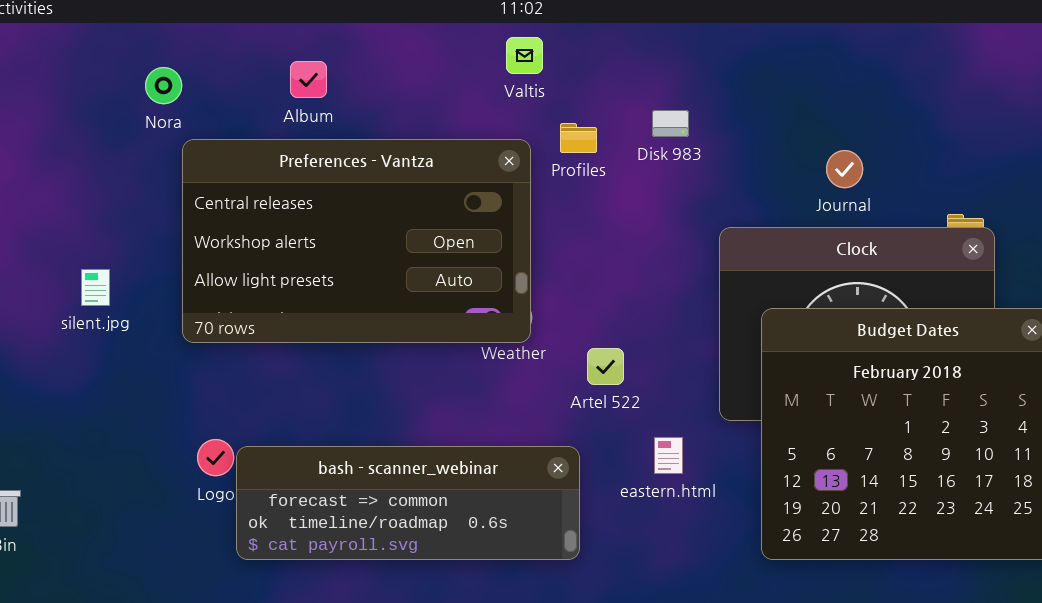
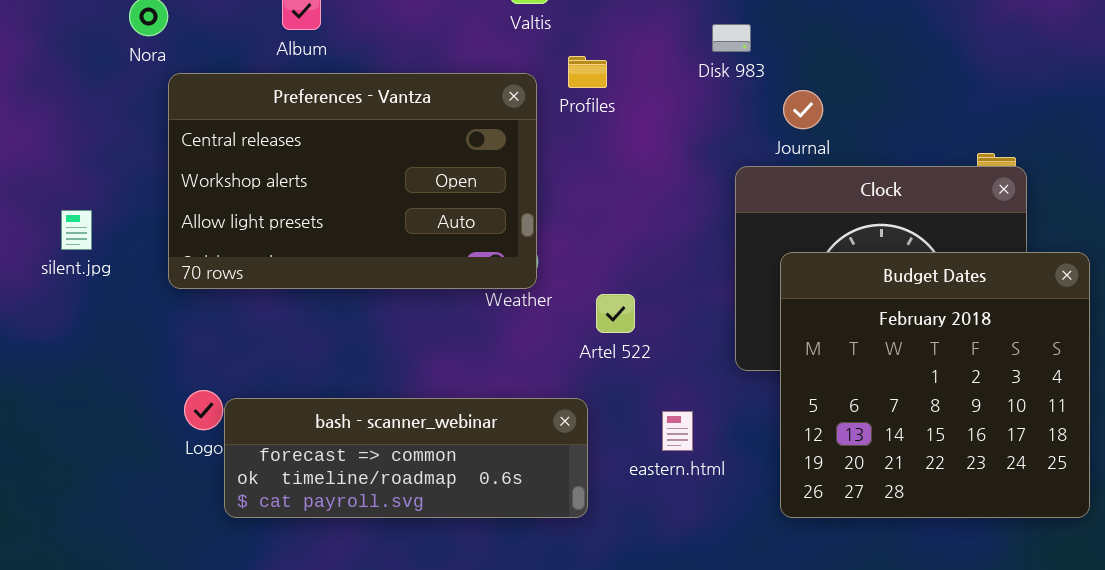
Disk 983: [652,110,689,137] -> [712,24,751,52], moved
Journal: [826,150,863,188] -> [783,90,823,129], moved
eastern.html: [654,437,683,474] -> [662,411,693,451], moved

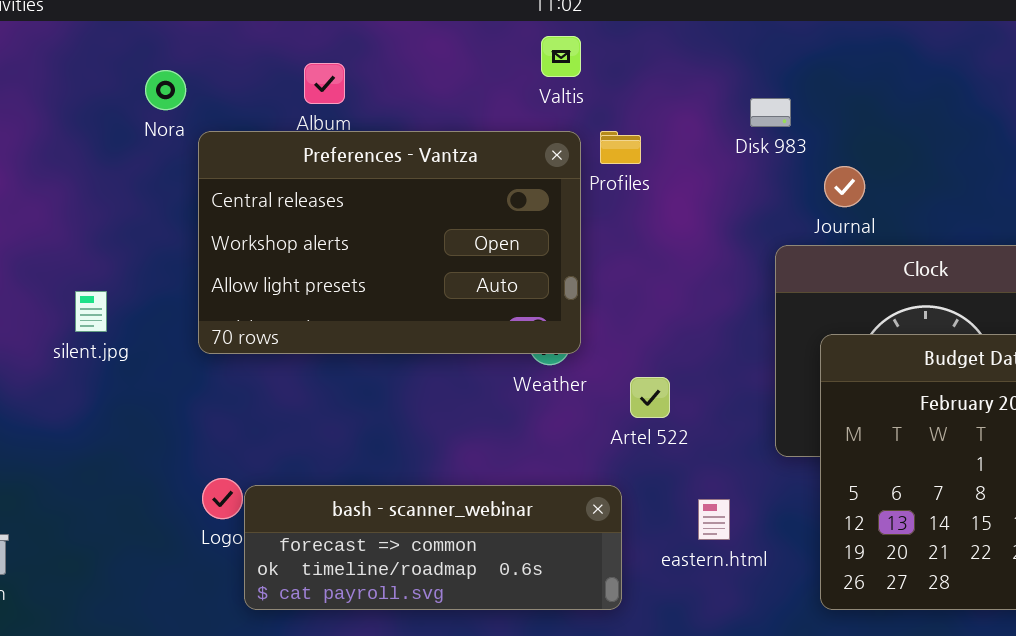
Preferences - Vantza: [168,73,537,289] -> [198,131,581,354], moved

